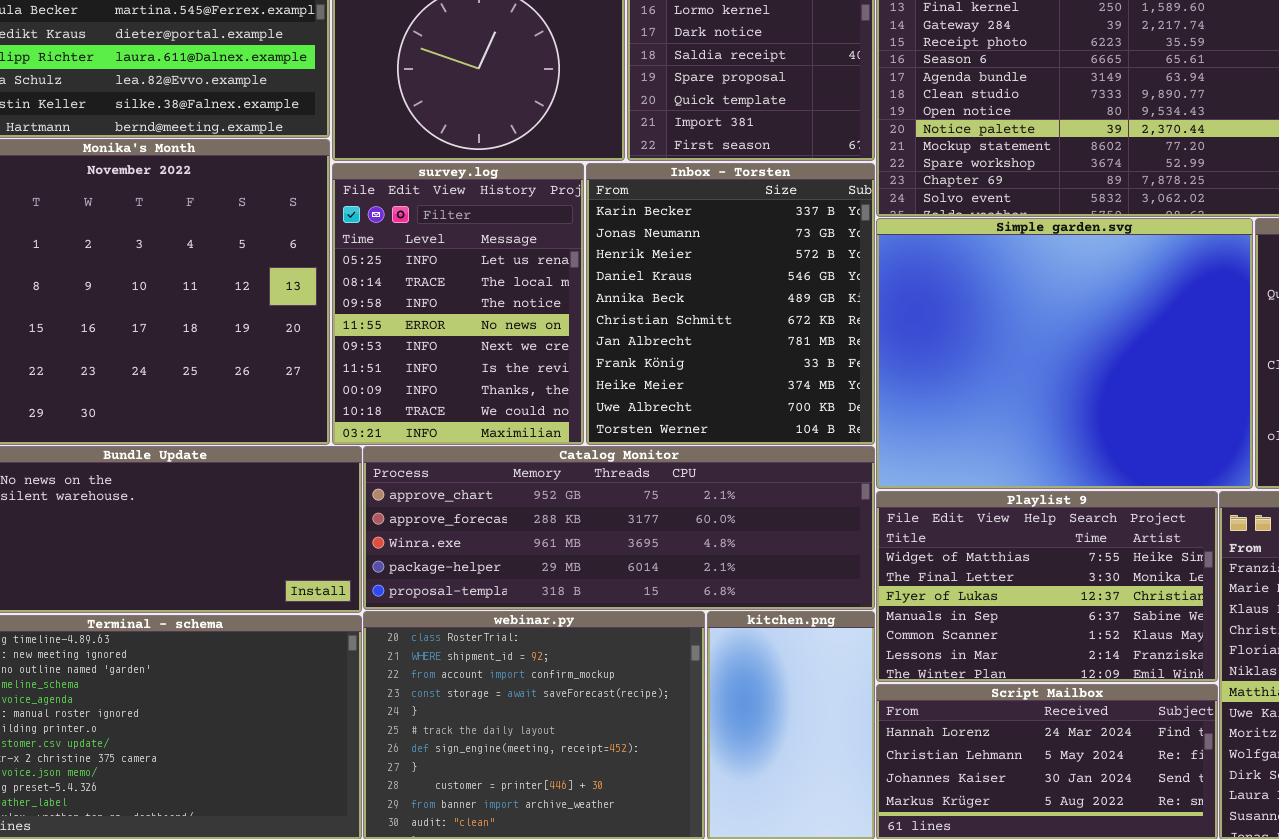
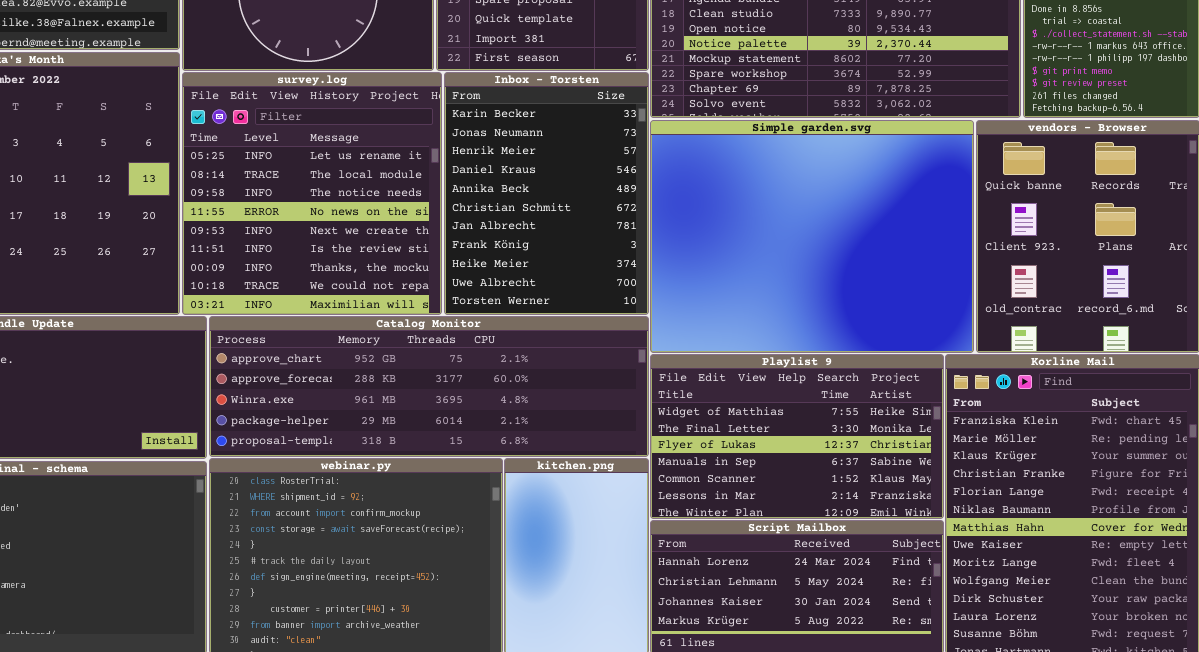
survey.log: [332,163,584,445] -> [182,72,442,315], resized
Inbox - Torsten: [586,163,875,445] -> [444,72,649,315], resized

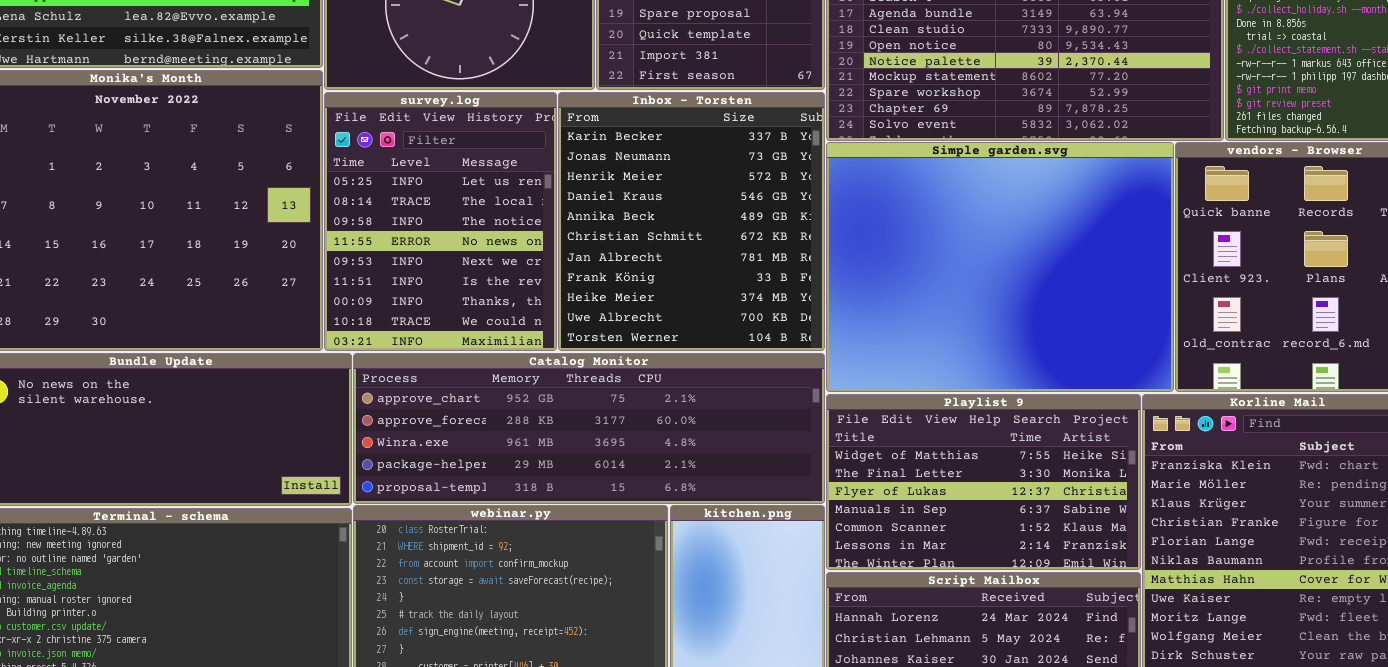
survey.log: [182,72,442,315] -> [324,92,557,351], resized
Inbox - Torsten: [444,72,649,315] -> [558,92,825,351], resized

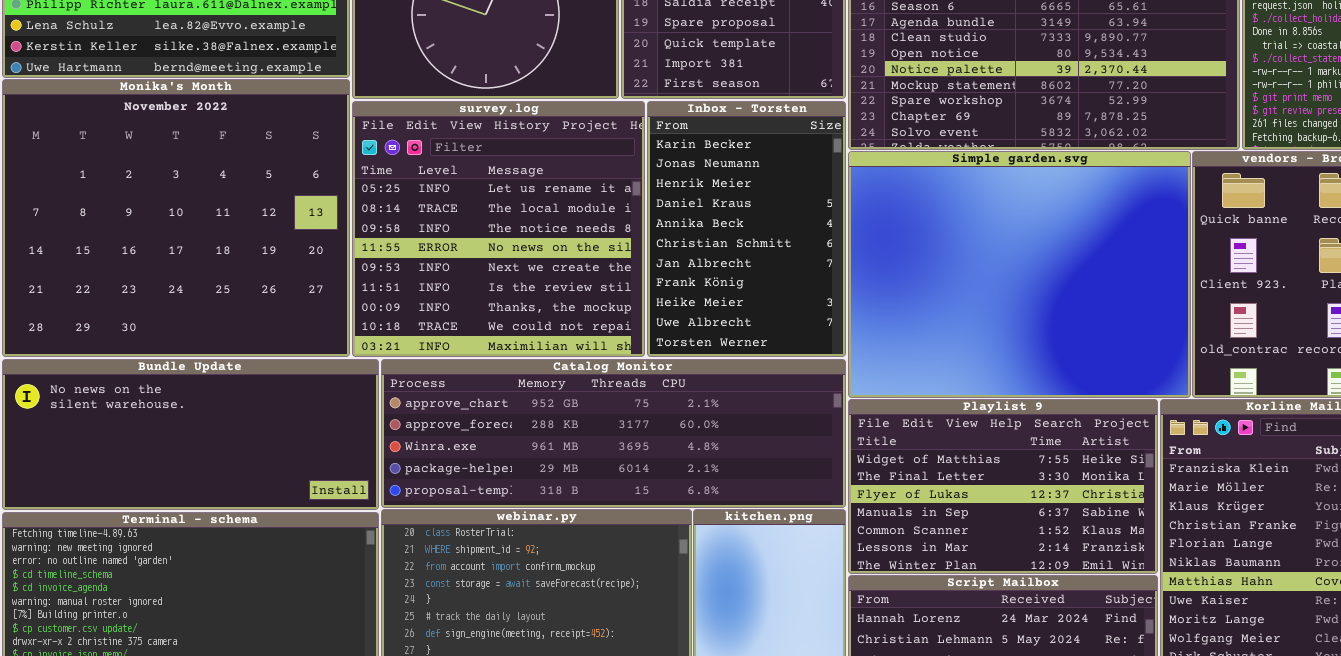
survey.log: [324,92,557,351] -> [352,101,645,357], resized
Inbox - Torsten: [558,92,825,351] -> [647,101,846,357], resized

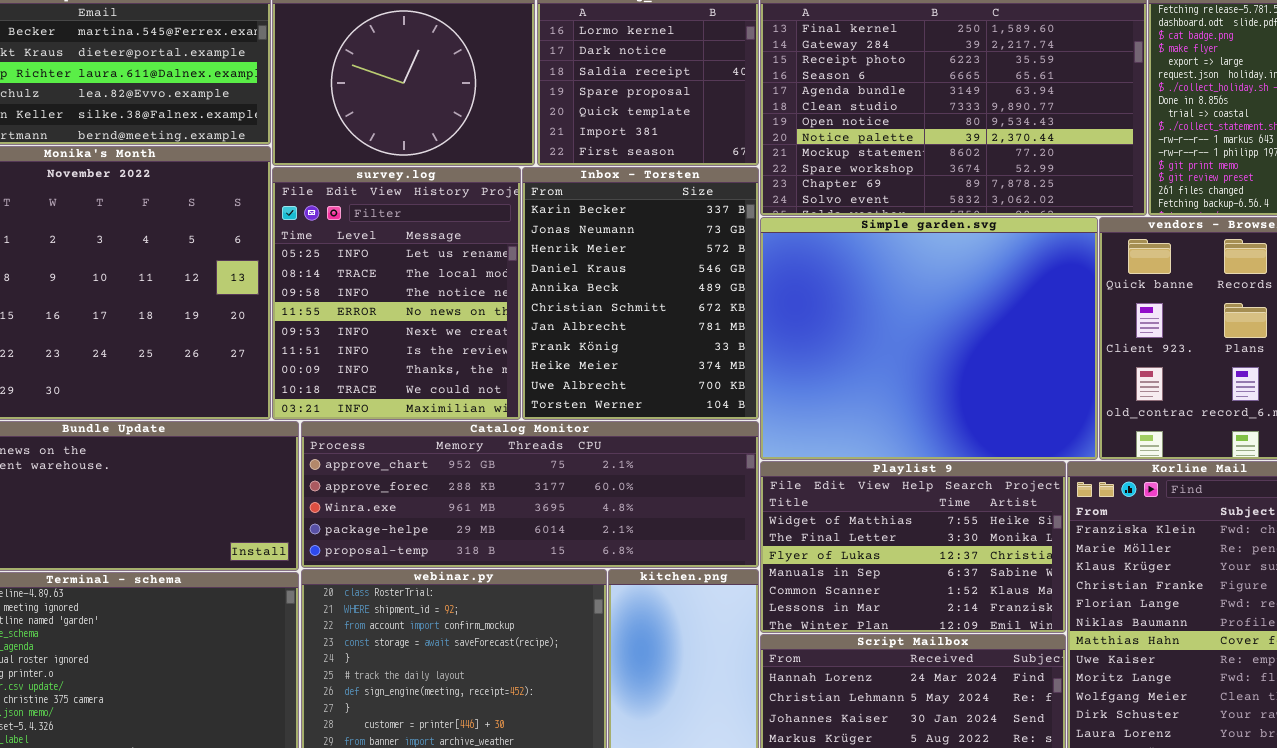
survey.log: [352,101,645,357] -> [272,167,521,420], resized
Inbox - Torsten: [647,101,846,357] -> [522,167,759,420], resized

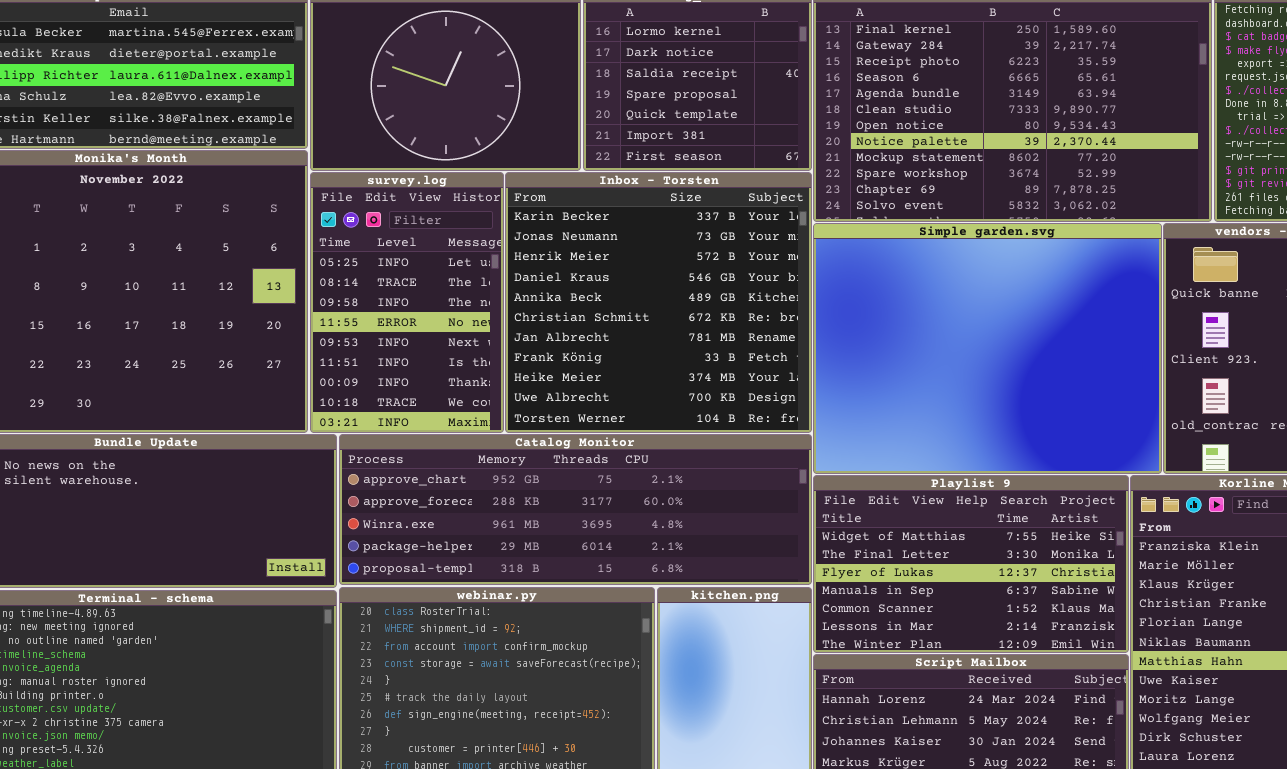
survey.log: [272,167,521,420] -> [310,172,504,433], resized
Inbox - Torsten: [522,167,759,420] -> [505,172,812,433], resized

